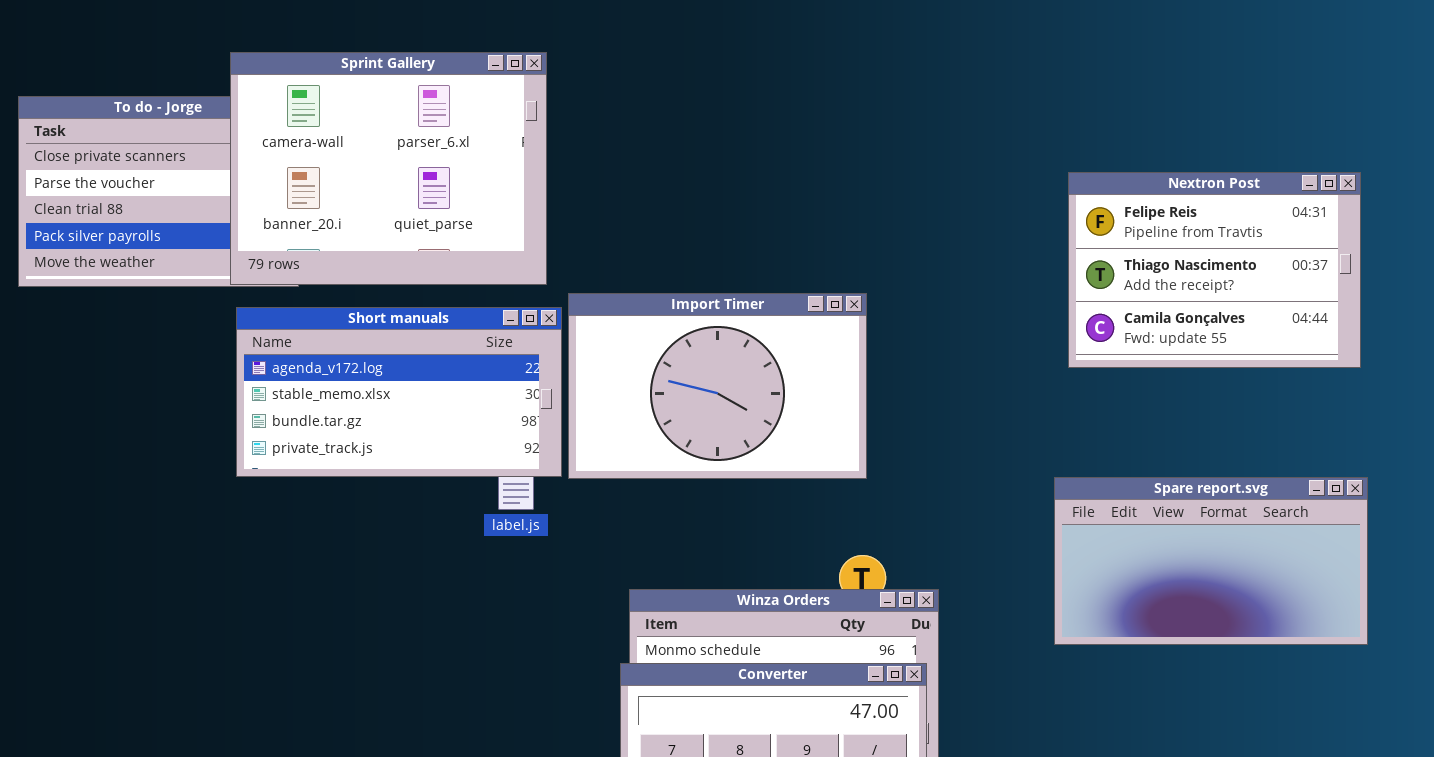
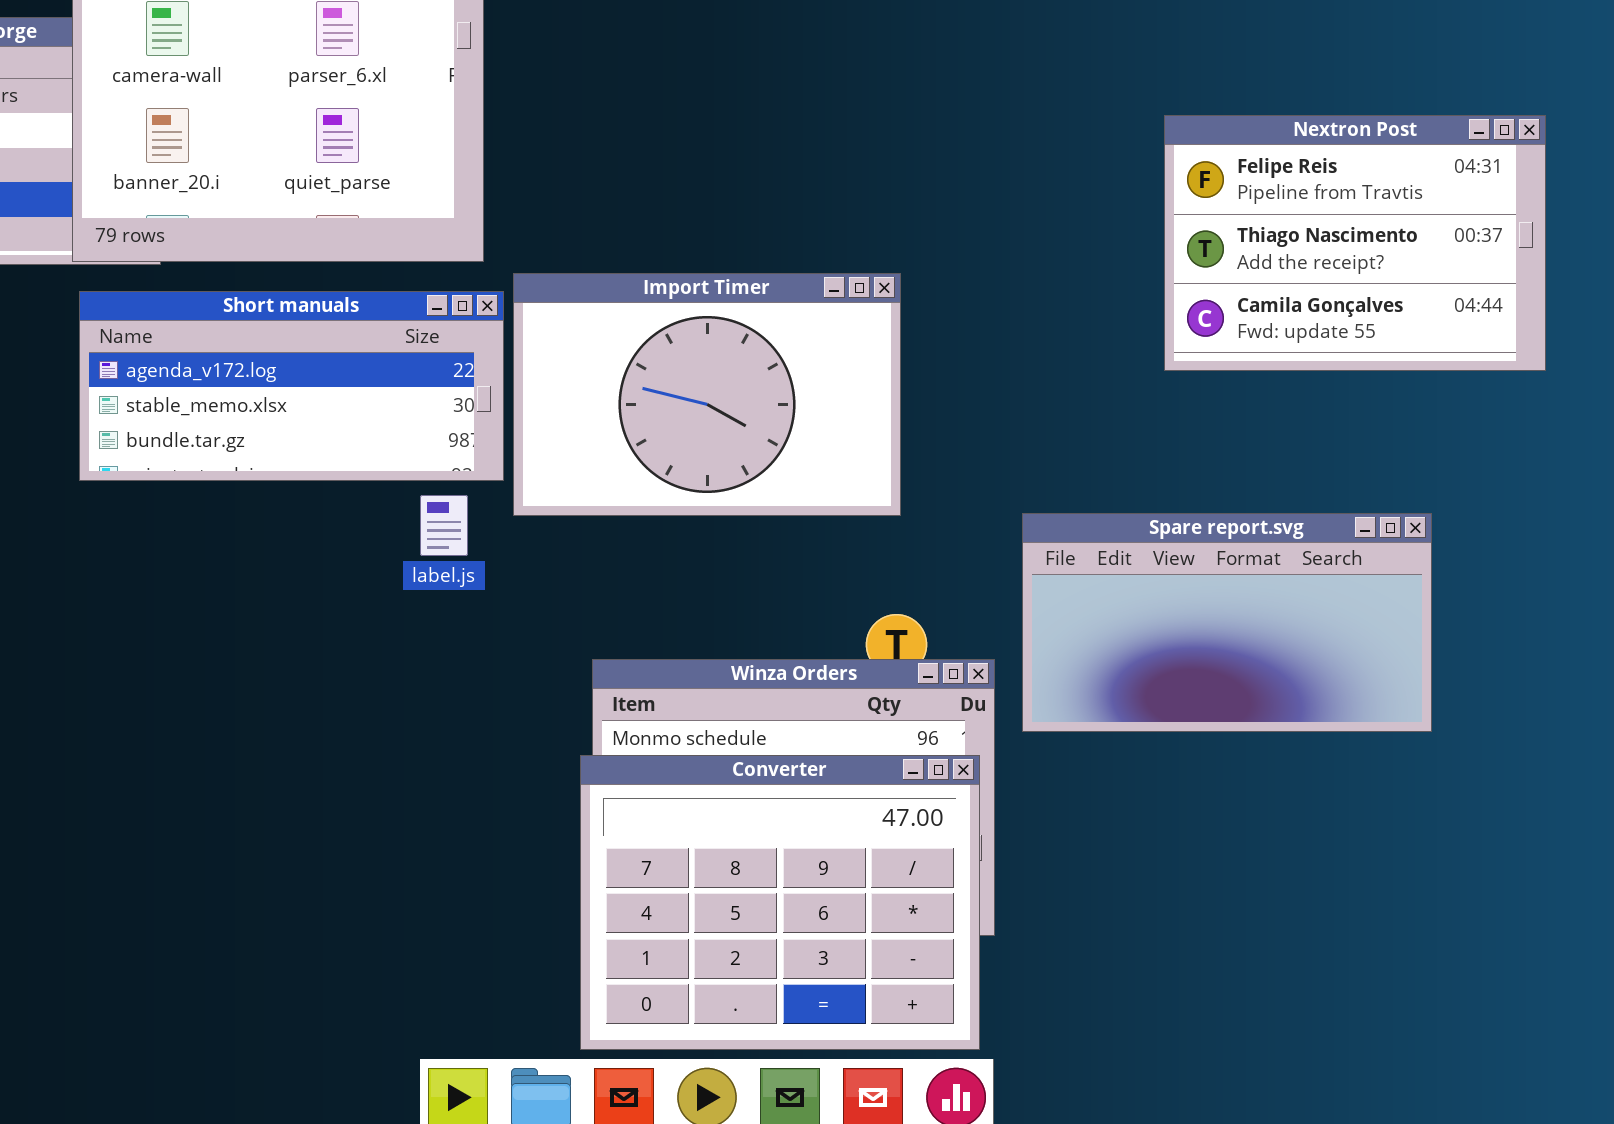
Short manuals: [236,307,562,477] -> [79,291,504,481], resized
Spare report.svg: [1054,477,1368,645] -> [1022,513,1432,732], moved

